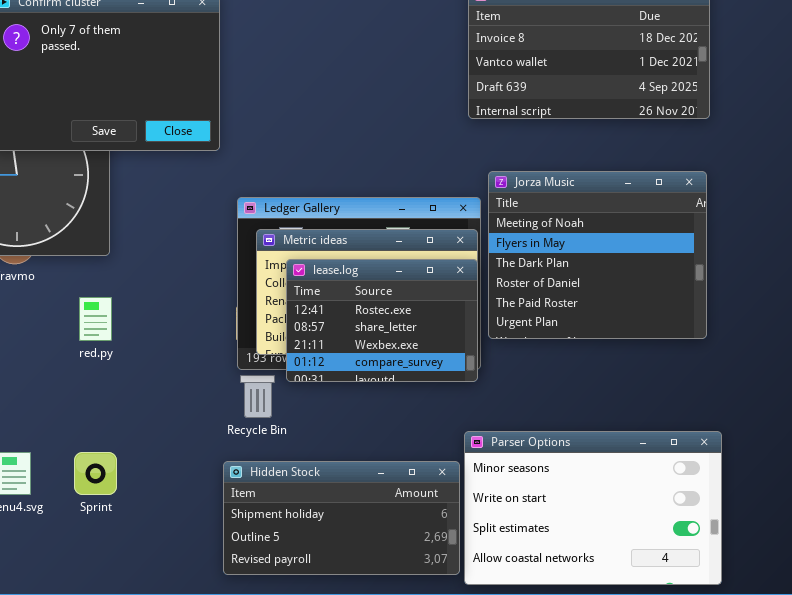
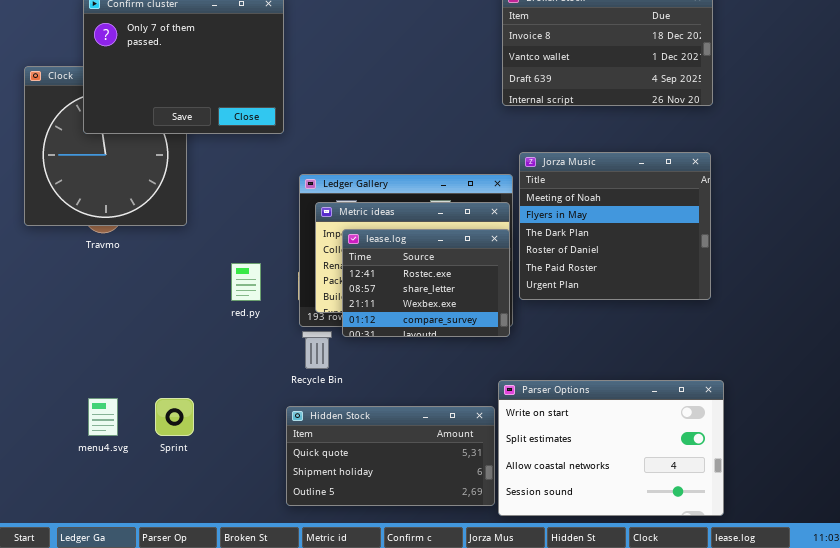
red.py: [79,297,112,341] -> [231,263,261,301], moved
Parser Options: [464,431,722,585] -> [498,380,724,516], scrolled down 1 row
Hidden Stock: [223,461,460,575] -> [286,406,495,506], scrolled up 1 row

